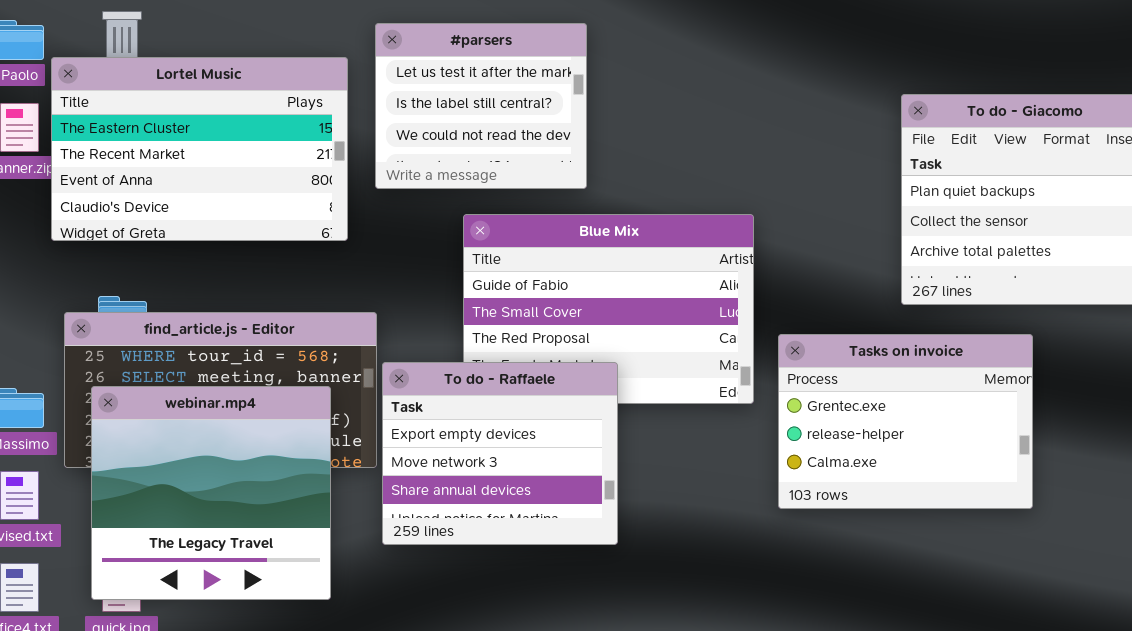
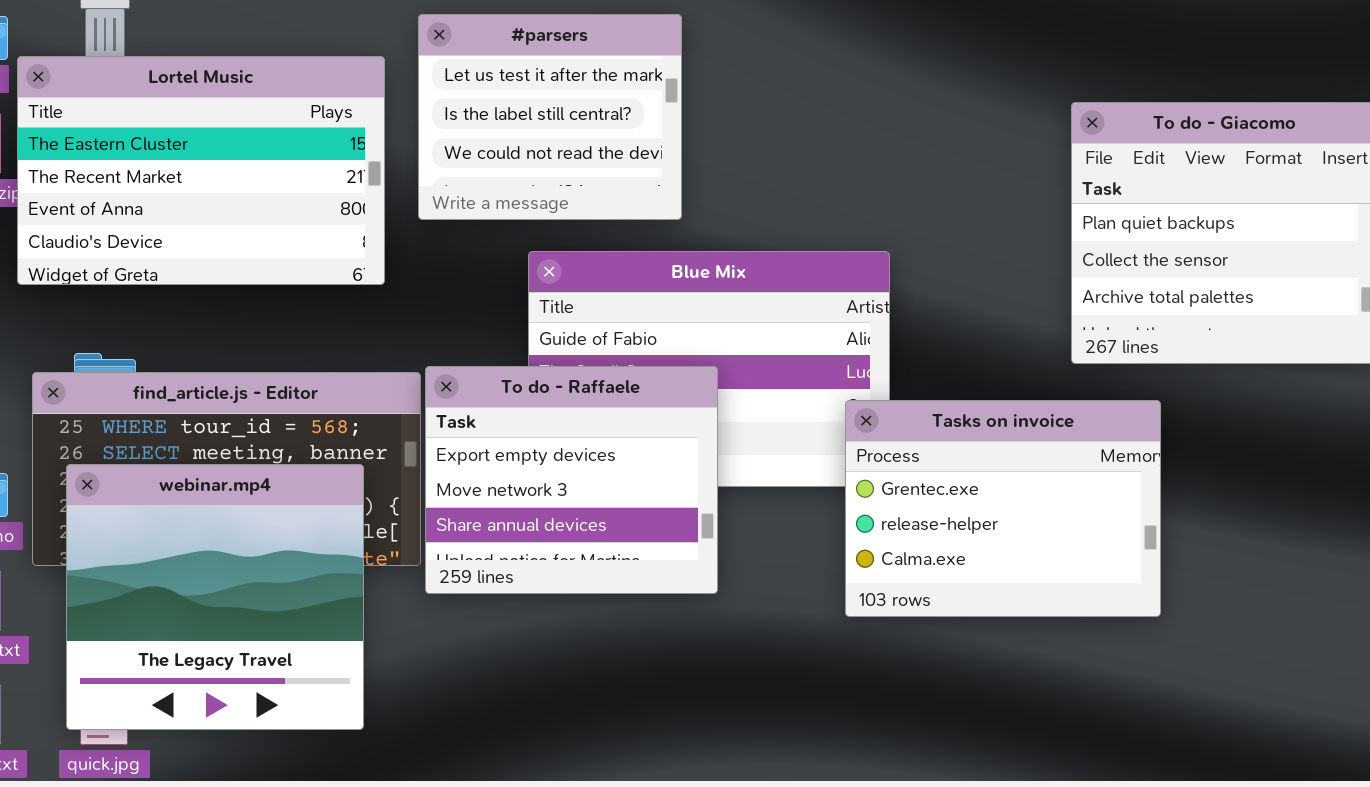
Tasks on invoice: [778,334,1033,509] -> [845,400,1161,617], moved
To do - Raffaele: [382,362,618,545] -> [425,366,718,594], moved

